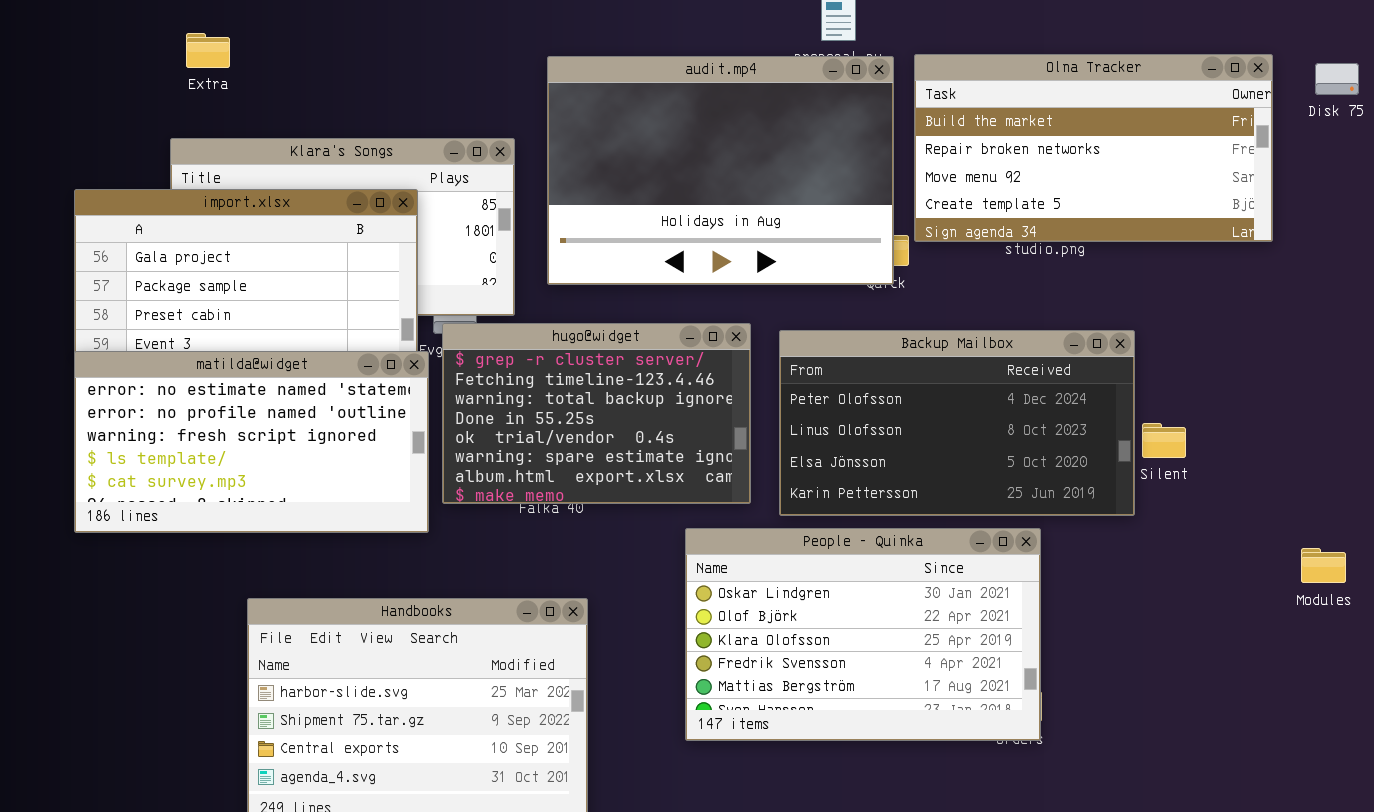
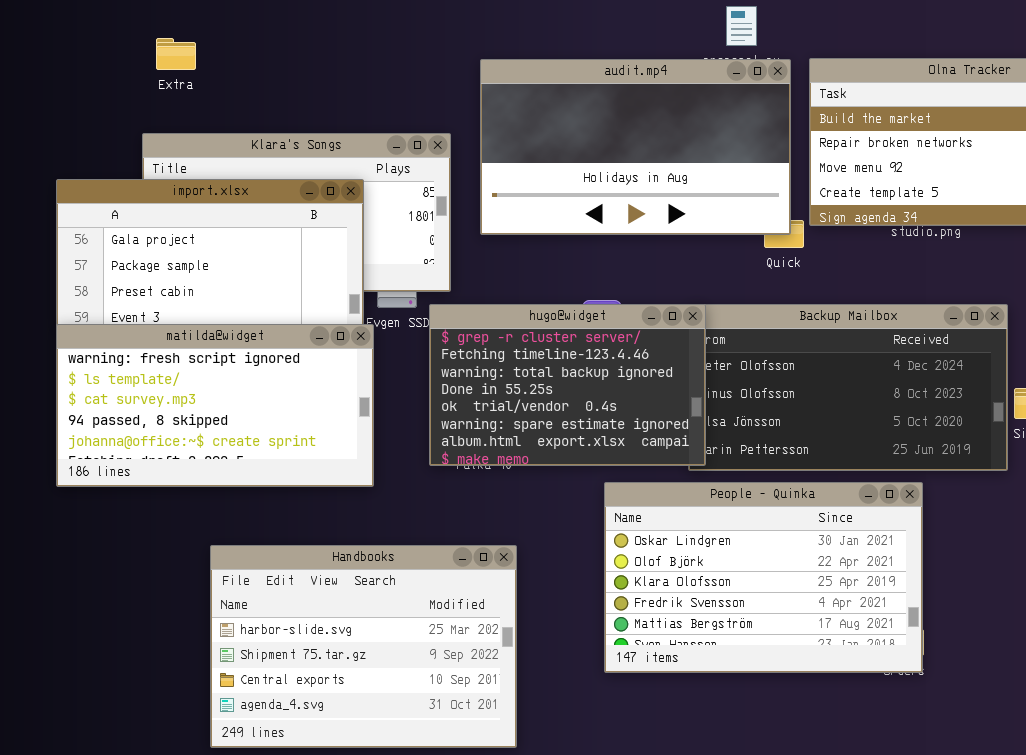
audit.mp4: [547,56,894,285] -> [480,59,791,235], resized
hugo@widget: [442,323,751,504] -> [429,304,706,466], moved
matilda@widget: [74,351,429,533] -> [56,324,374,487], scrolled down 2 rows

